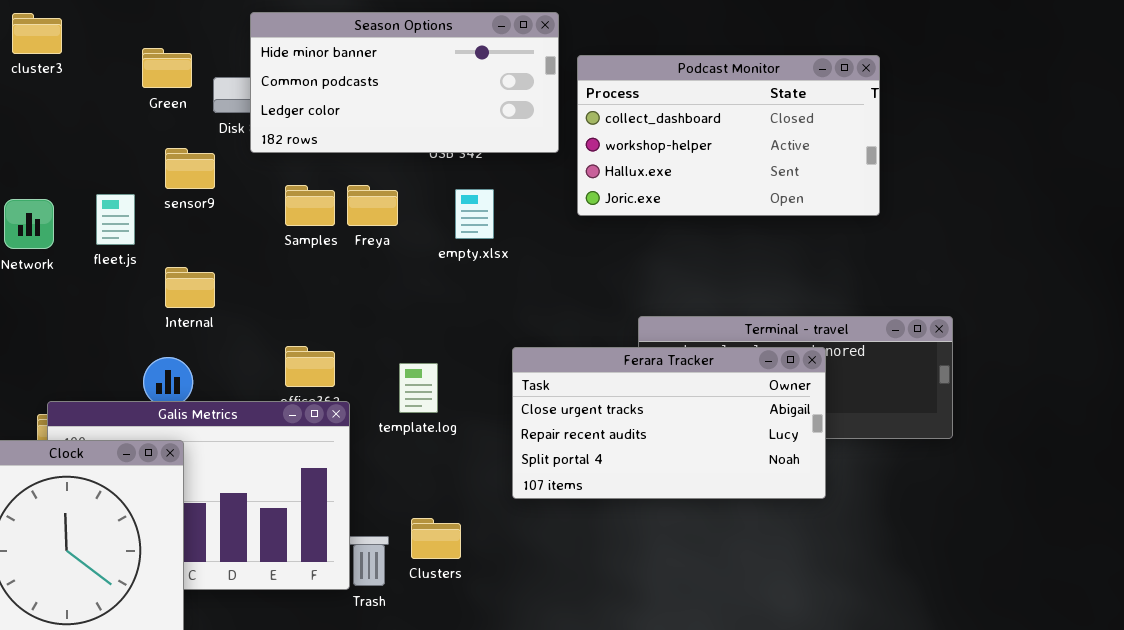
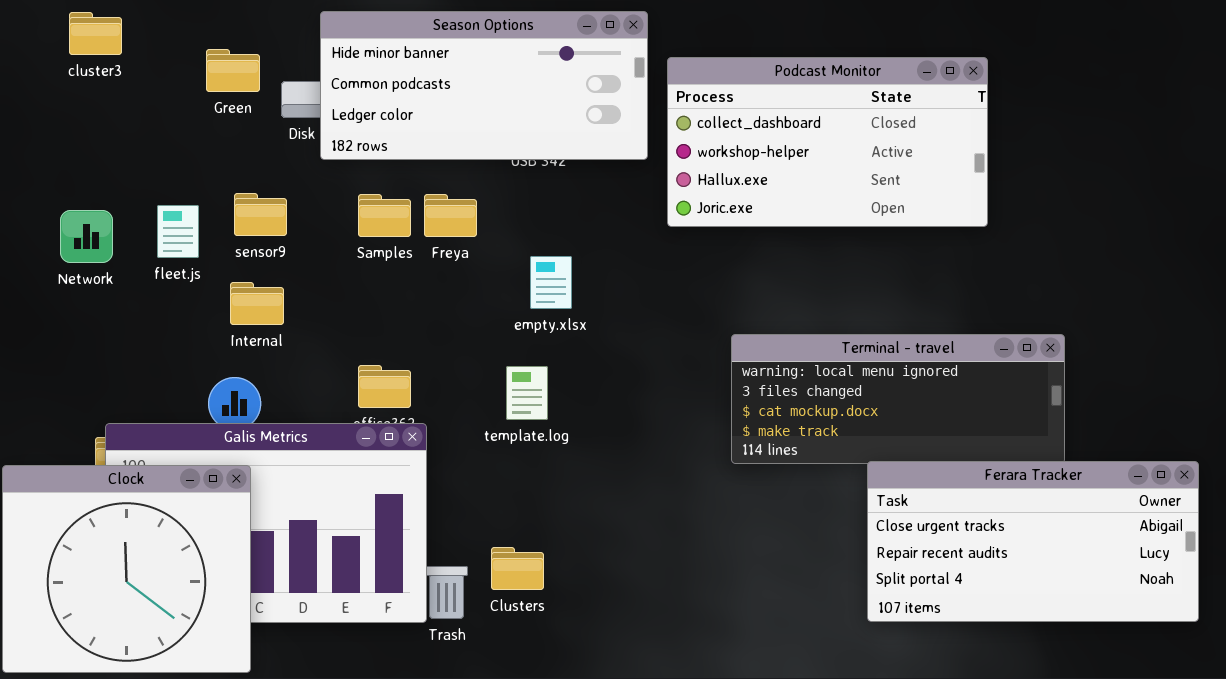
sensor9: [165,148,215,189] -> [234,193,287,236], moved
empty.xlsx: [455,189,494,239] -> [530,256,572,309], moved
Ferara Tracker: [512,347,826,499] -> [867,461,1199,622], moved
template.log: [399,363,438,413] -> [506,366,548,420], moved

